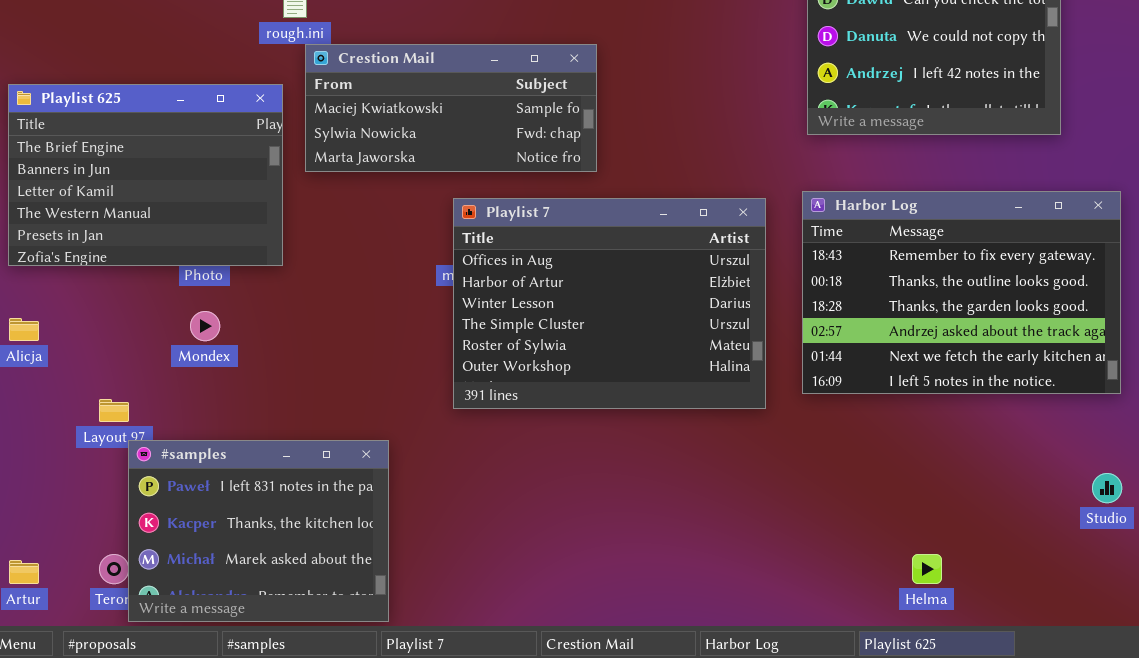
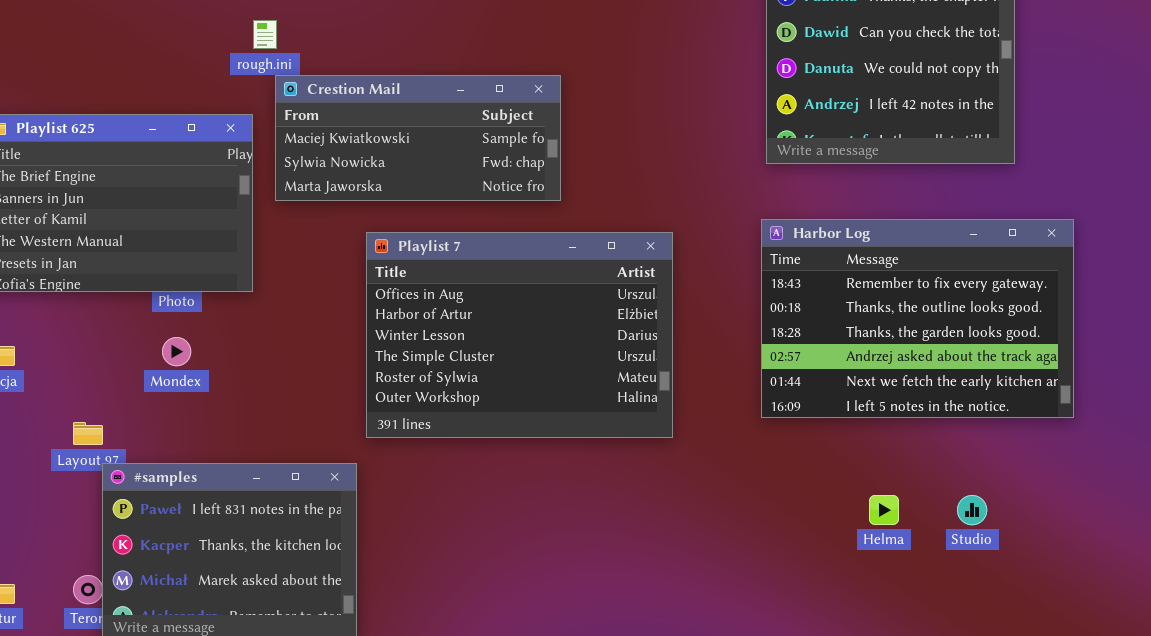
Playlist 7: [453,198,766,409] -> [366,232,673,438], moved
Studio: [1092,473,1122,503] -> [957,495,987,525], moved
Helma: [912,554,942,584] -> [869,495,899,525], moved

